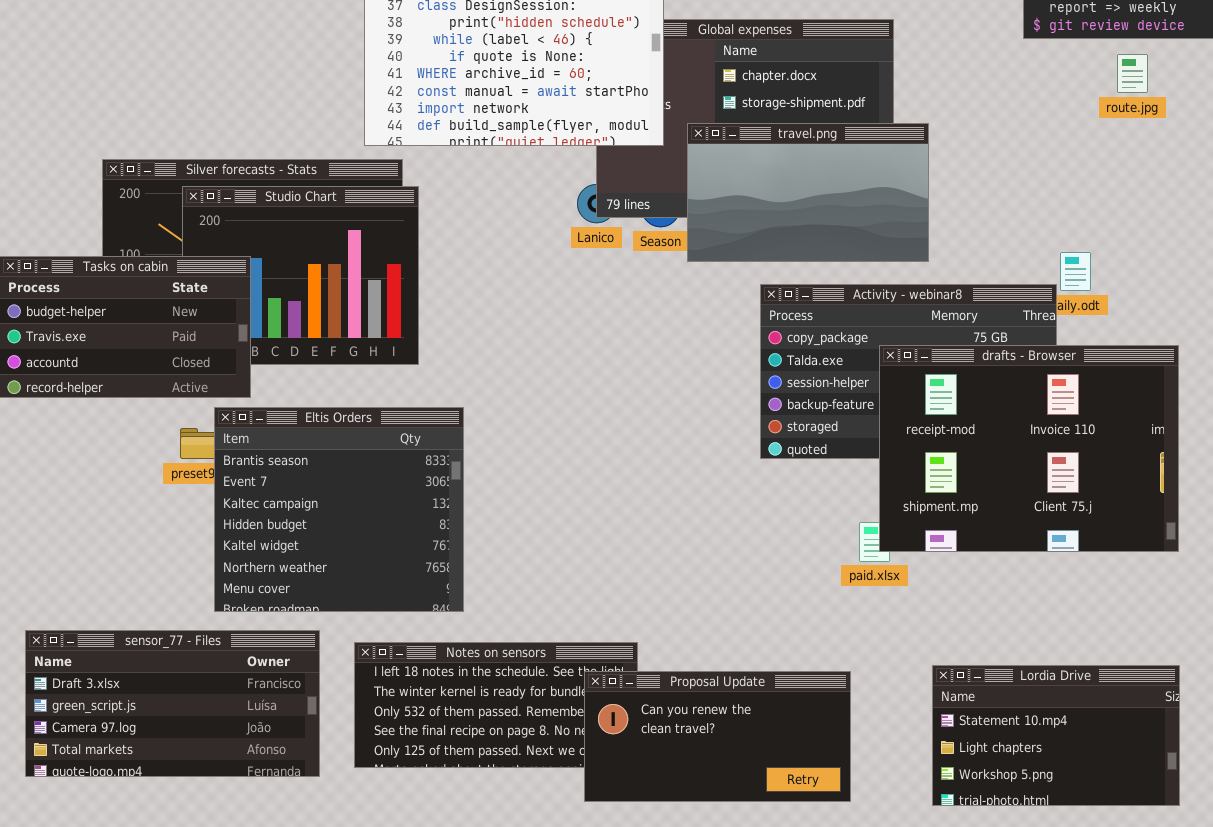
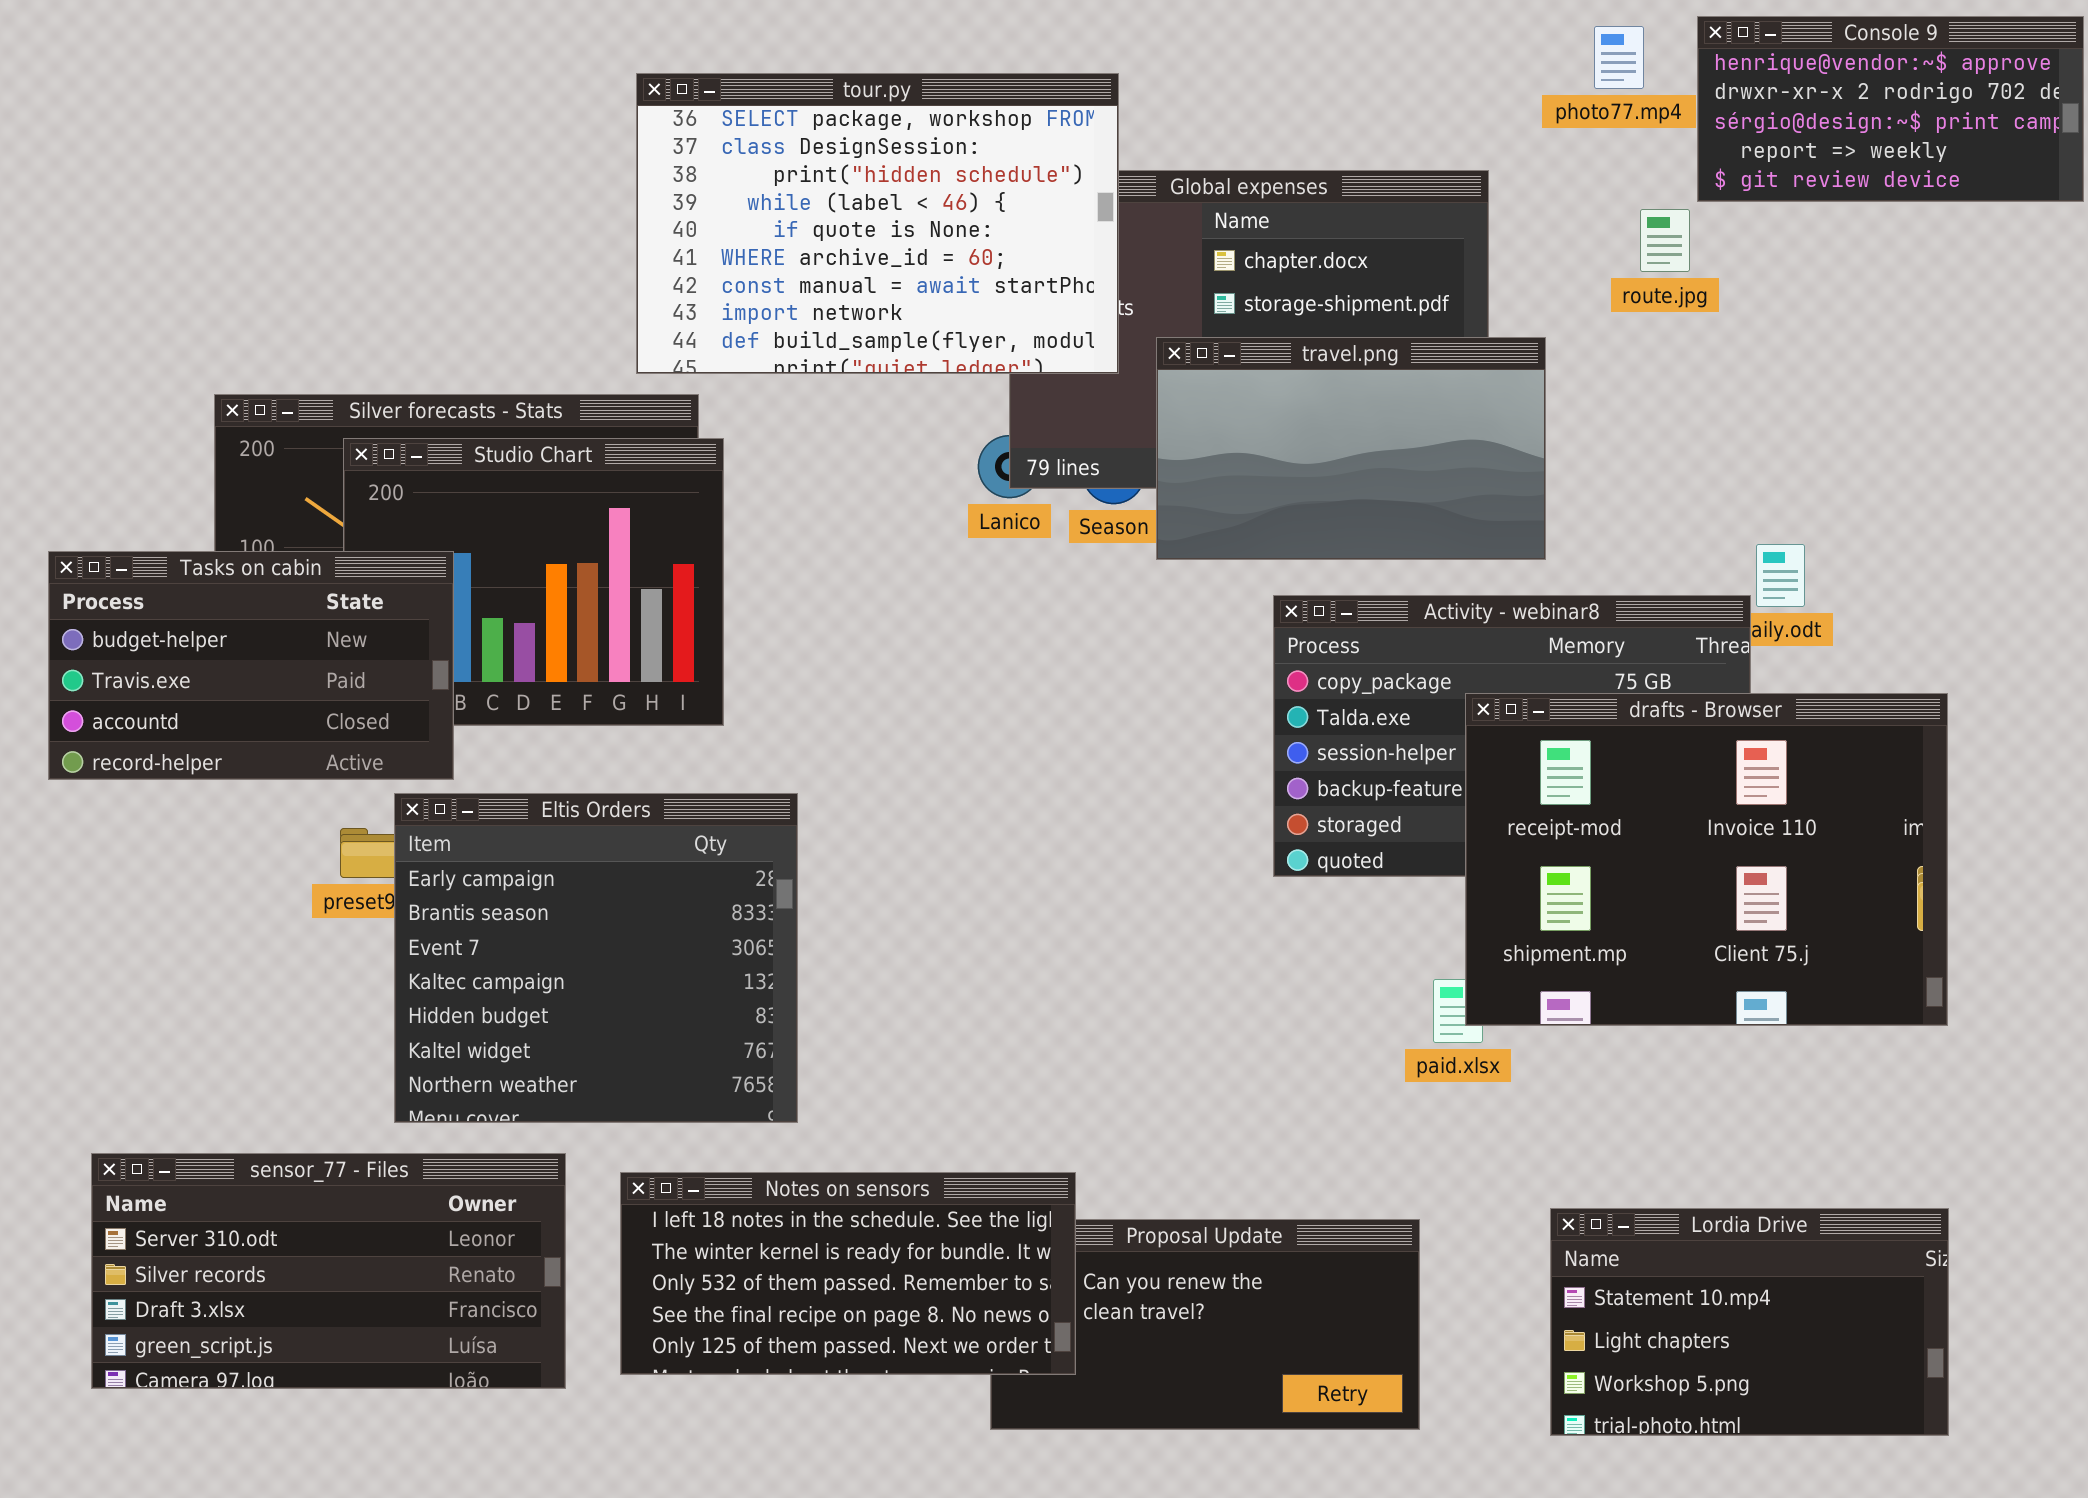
route.jpg: [1117,54,1148,93] -> [1640,209,1690,272], moved
Eltis Orders: [214,407,464,612] -> [394,793,798,1123], scrolled up 1 row
sensor_77 - Files: [25,630,320,777] -> [91,1153,566,1389], scrolled up 2 rows
Notes on sensors: [354,642,638,768] -> [620,1172,1076,1375], raised

